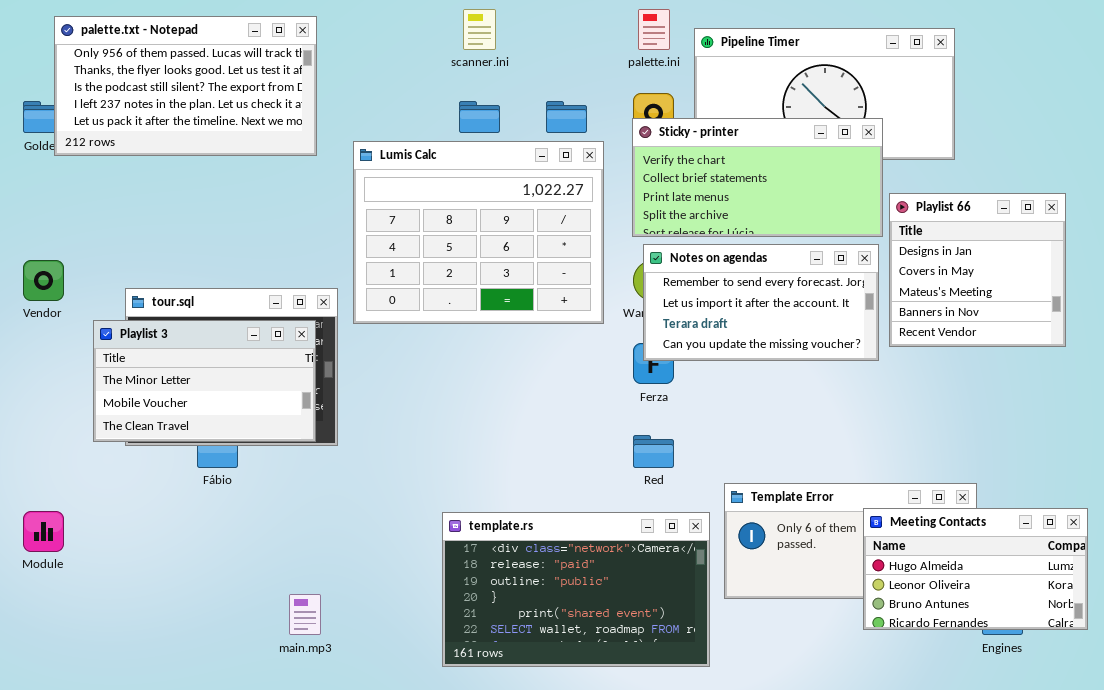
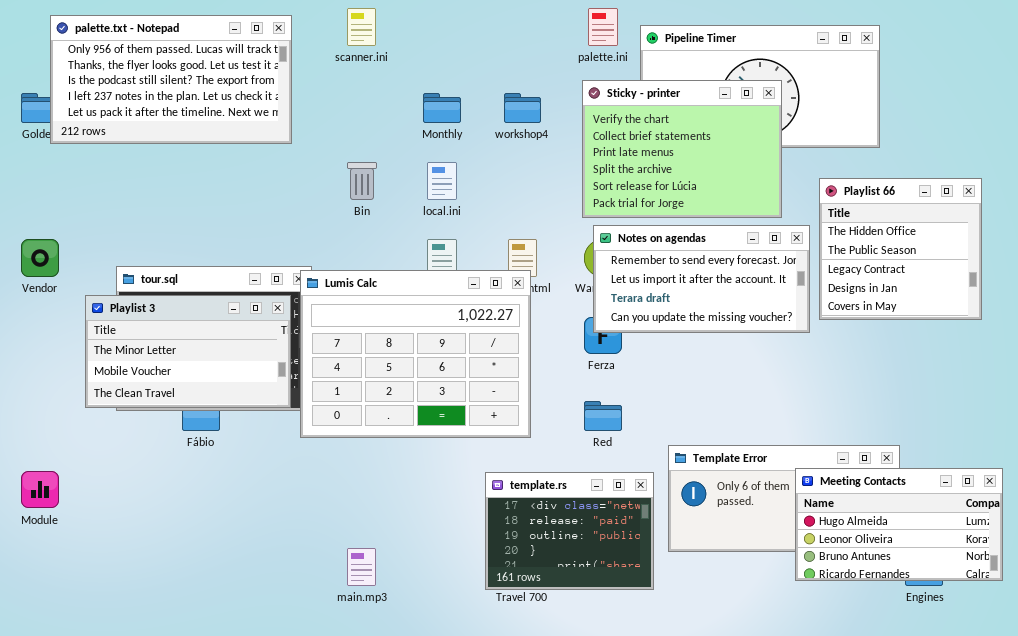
scanner.ini: [463,9,496,50] -> [347,8,376,46], moved
Sticky - printer: [632,118,883,237] -> [582,80,782,218], resized
Lumis Calc: [353,141,604,324] -> [300,270,531,438], moved
Playlist 66: [889,193,1066,347] -> [819,178,982,320], scrolled up 3 rows
template.rs: [442,512,710,667] -> [485,472,654,590], resized
main.mp3: [289,594,321,635] -> [347,548,376,586], moved

